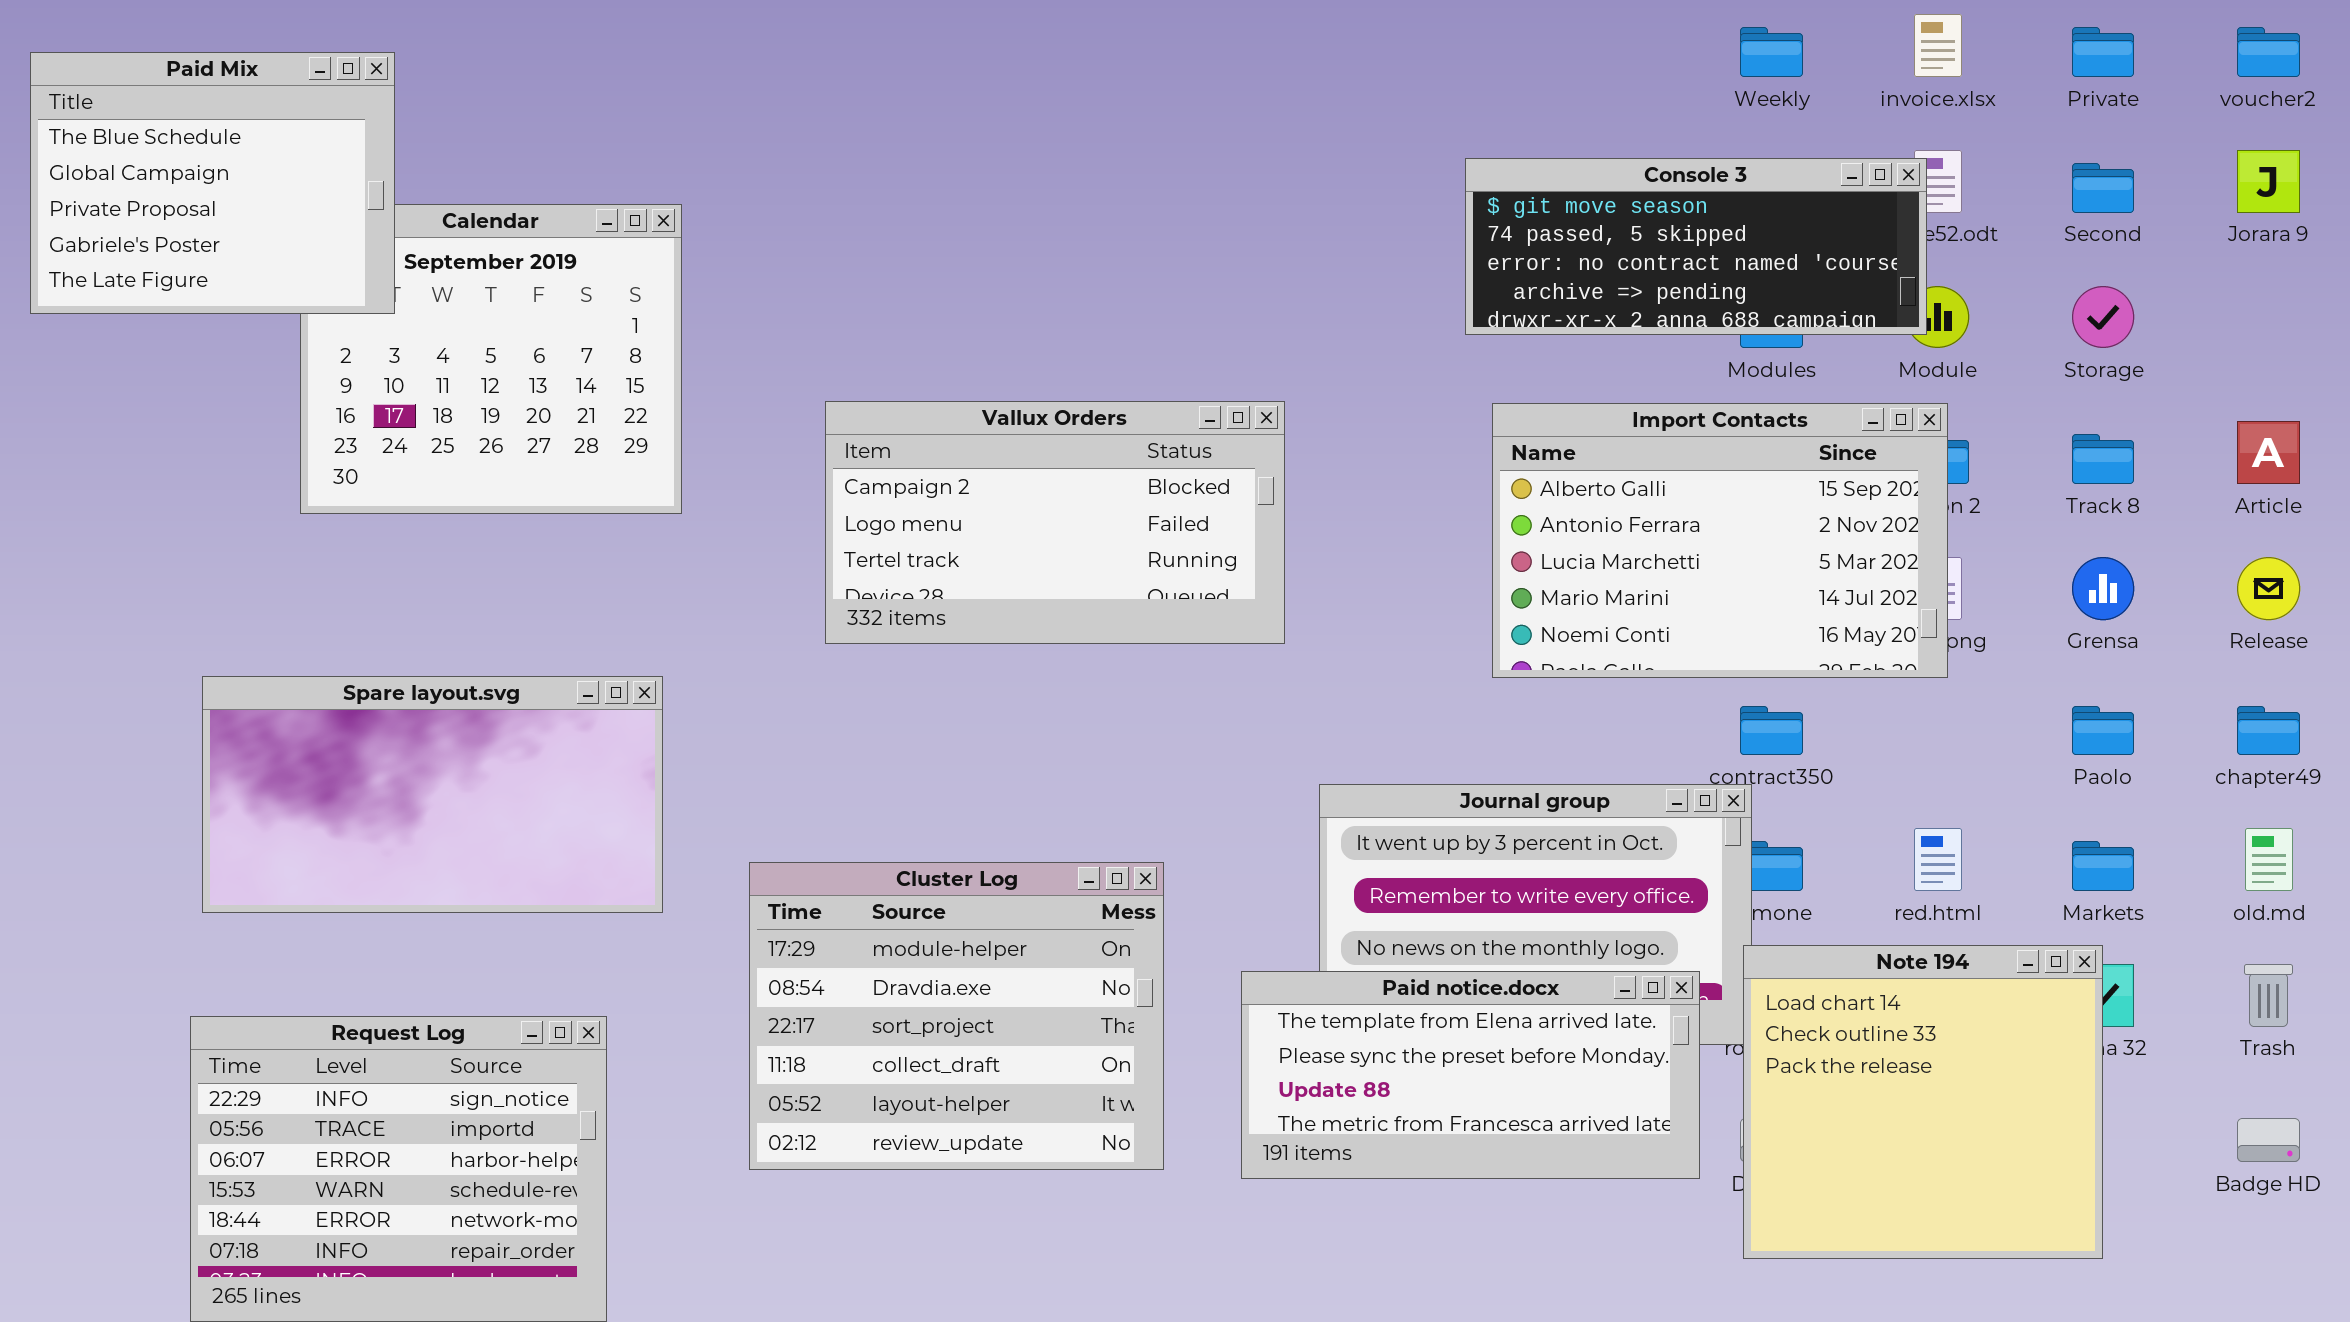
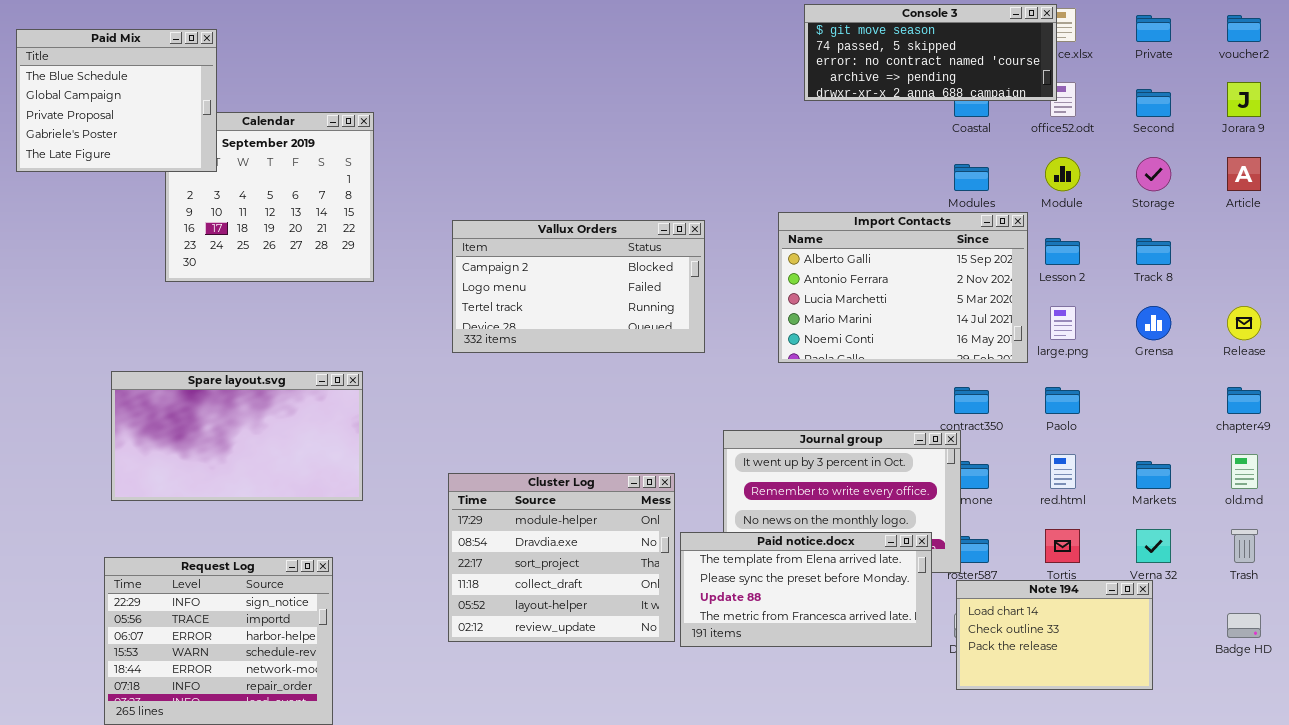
Console 3: [1465,158,1927,335] -> [804,4,1057,101], moved
Import Contacts: [1492,403,1948,678] -> [778,212,1028,363], moved
Article: [2237,421,2300,484] -> [1227,157,1261,191], moved
Paolo: [2072,706,2134,755] -> [1045,387,1080,414], moved
Cluster Log: [749,862,1164,1170] -> [448,473,675,642], moved
Note 194: [1743,945,2103,1259] -> [956,580,1153,690], resized

